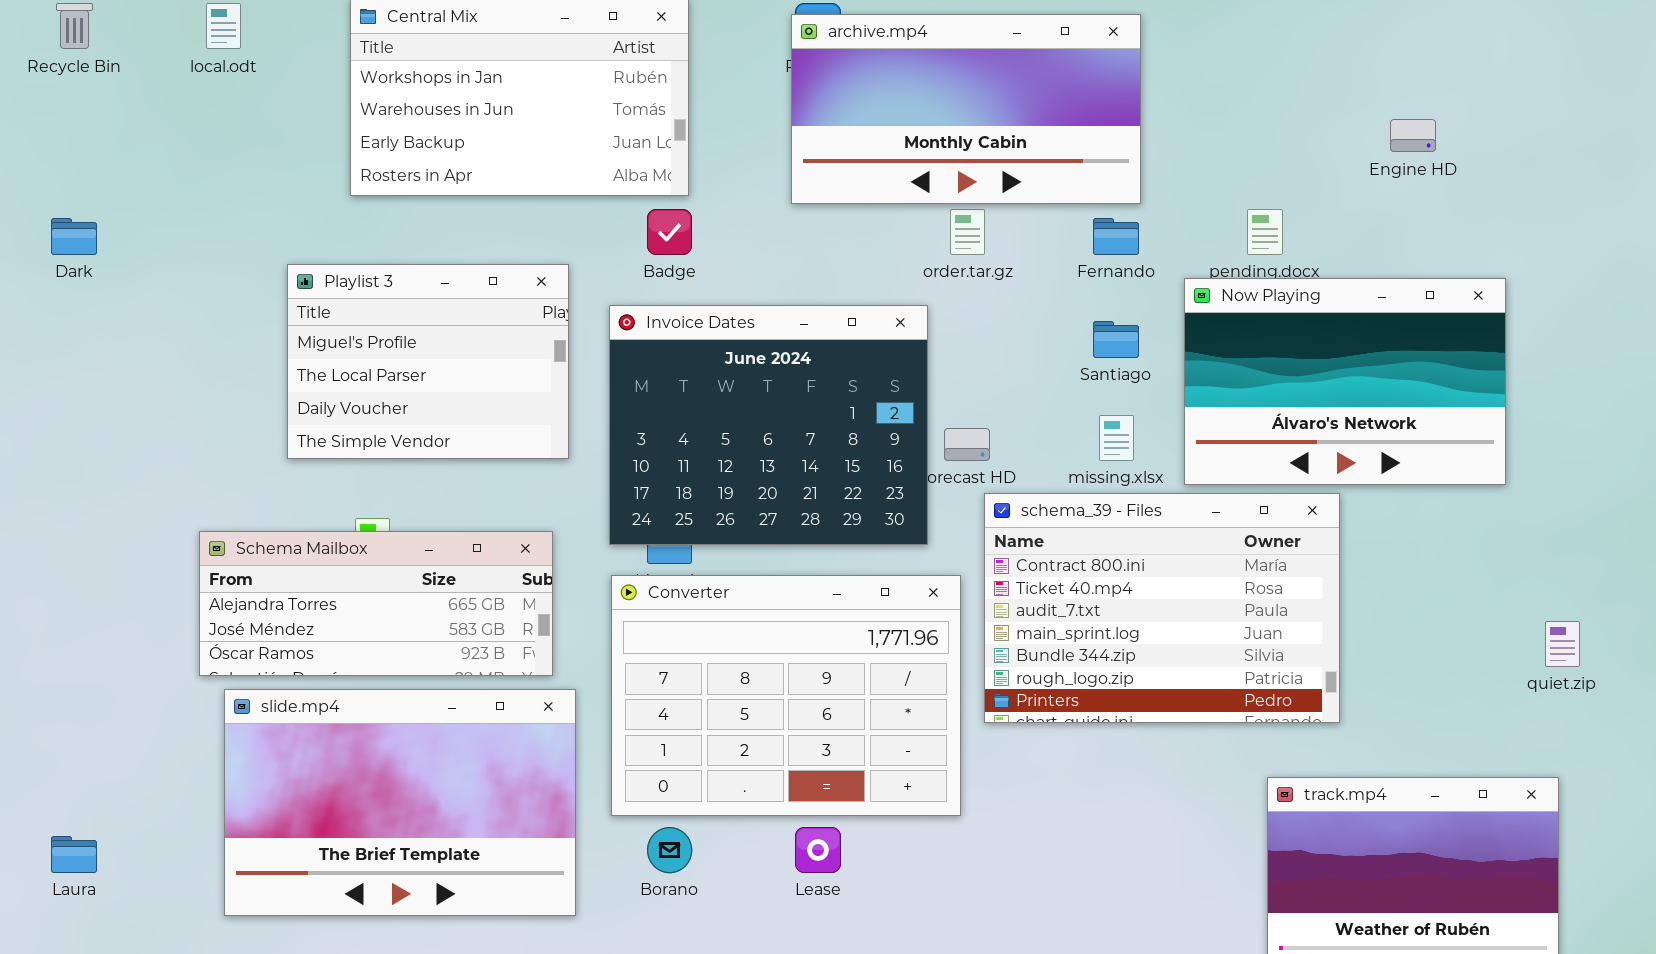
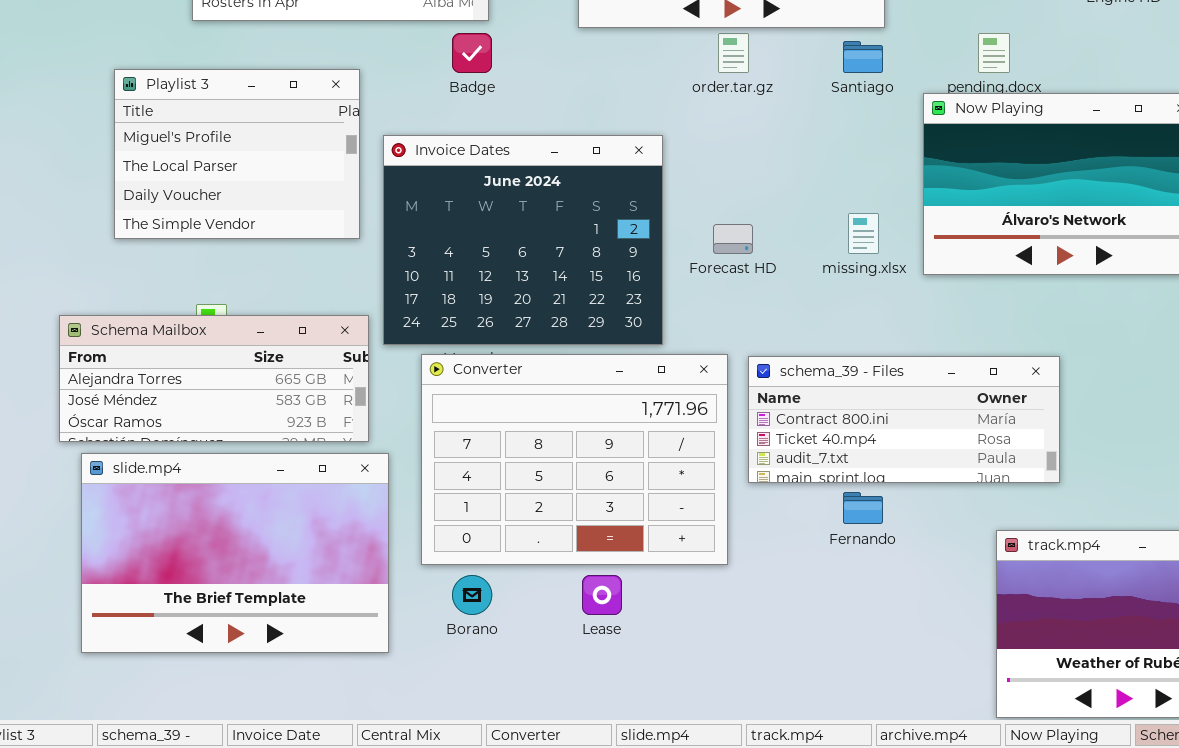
Fernando: [1093,218,1139,255] -> [843,492,883,524], moved
Playlist 3: [287,264,569,459] -> [114,69,360,239], moved
Invoice Dates: [609,305,928,545] -> [383,135,663,345], moved
Santiago: [1093,321,1139,358] -> [843,41,883,73], moved
schema_39 - Files: [984,493,1340,723] -> [748,356,1060,483], resized

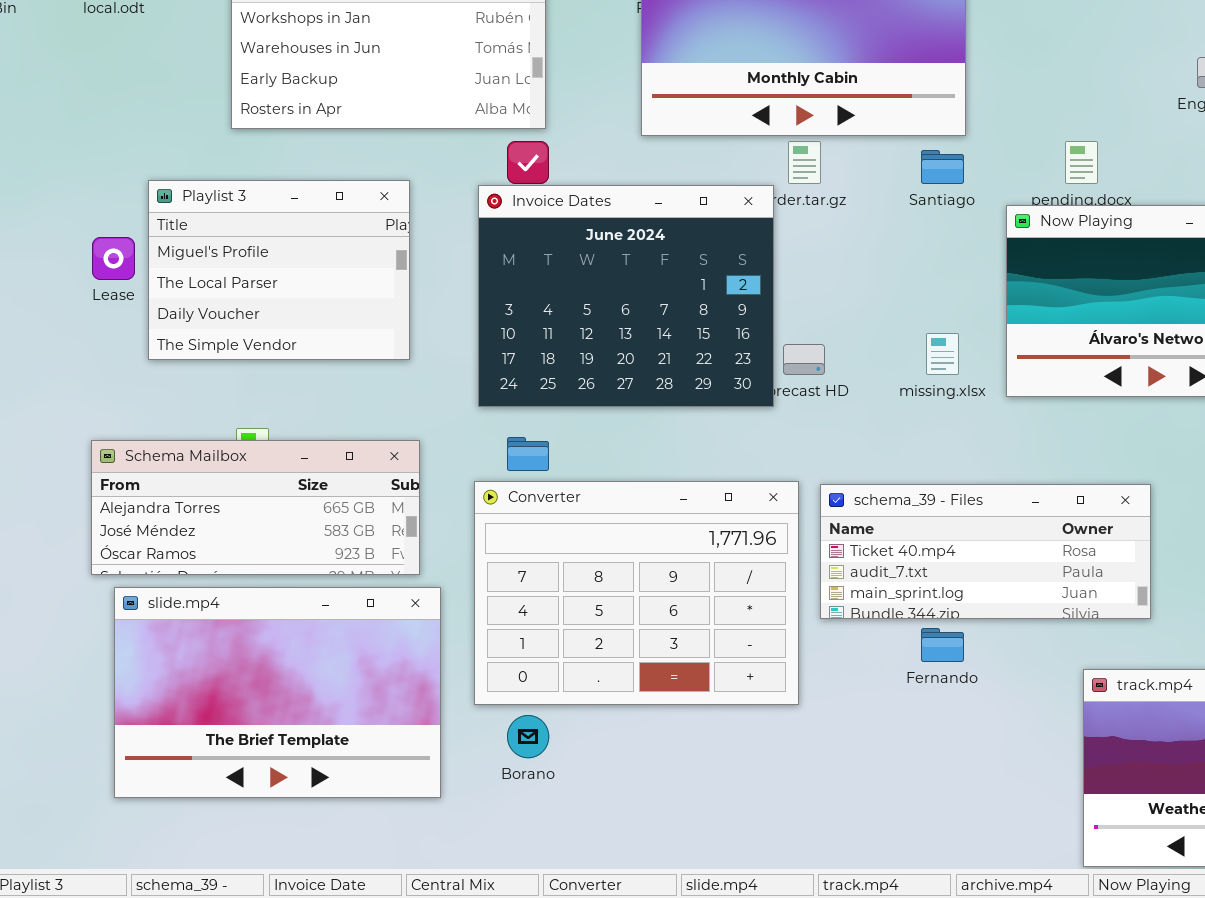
Invoice Dates: [383,135,663,345] -> [478,185,774,407], moved
schema_39 - Files: [748,356,1060,483] -> [820,484,1151,619], scrolled down 1 row
Lease: [582,575,622,615] -> [92,237,135,280], moved

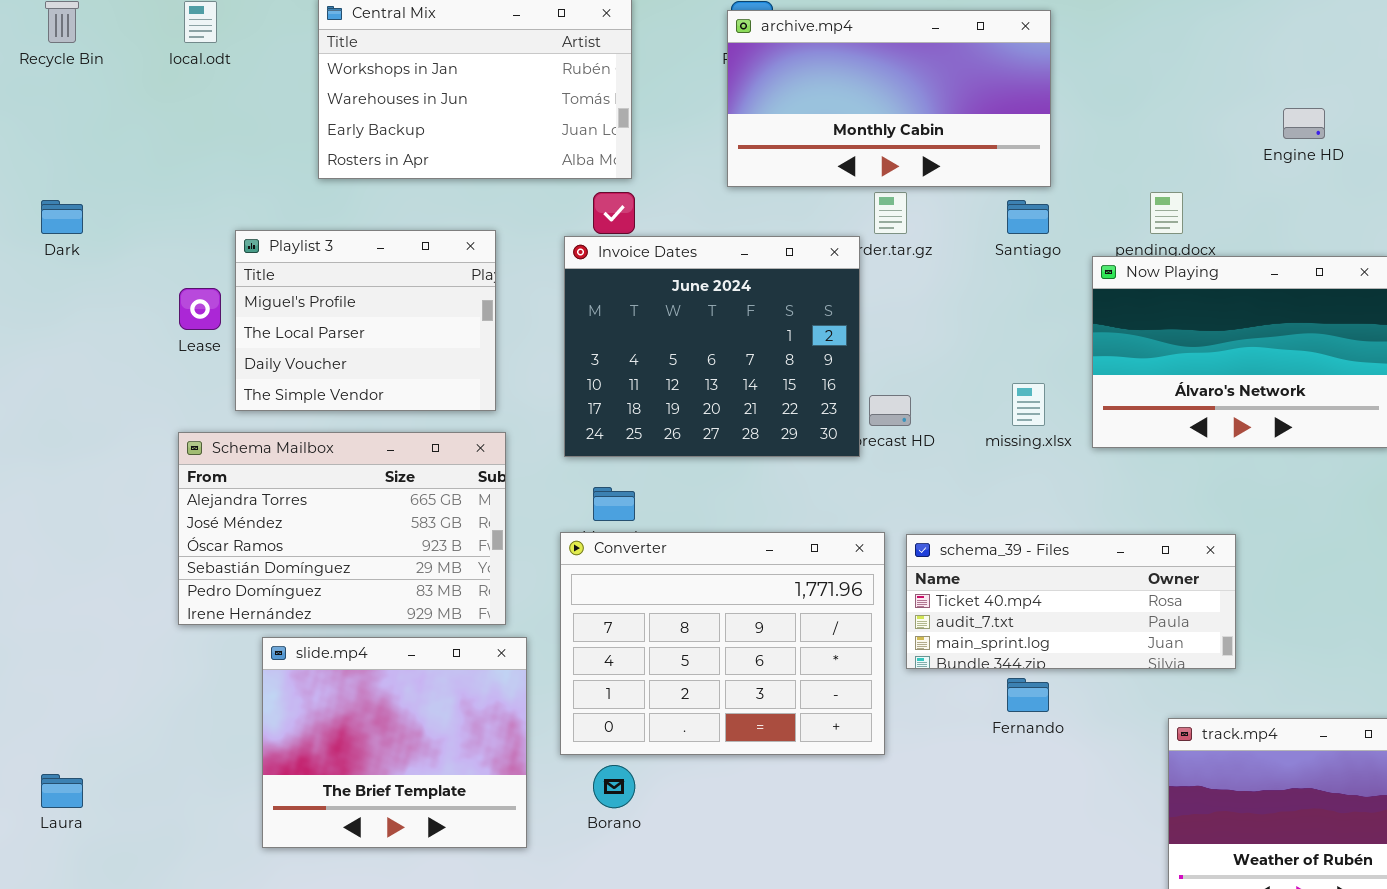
Schema Mailbox: [91,440,420,575] -> [178,432,506,625], resized
slide.mp4: [114,587,441,798] -> [262,637,527,848], resized

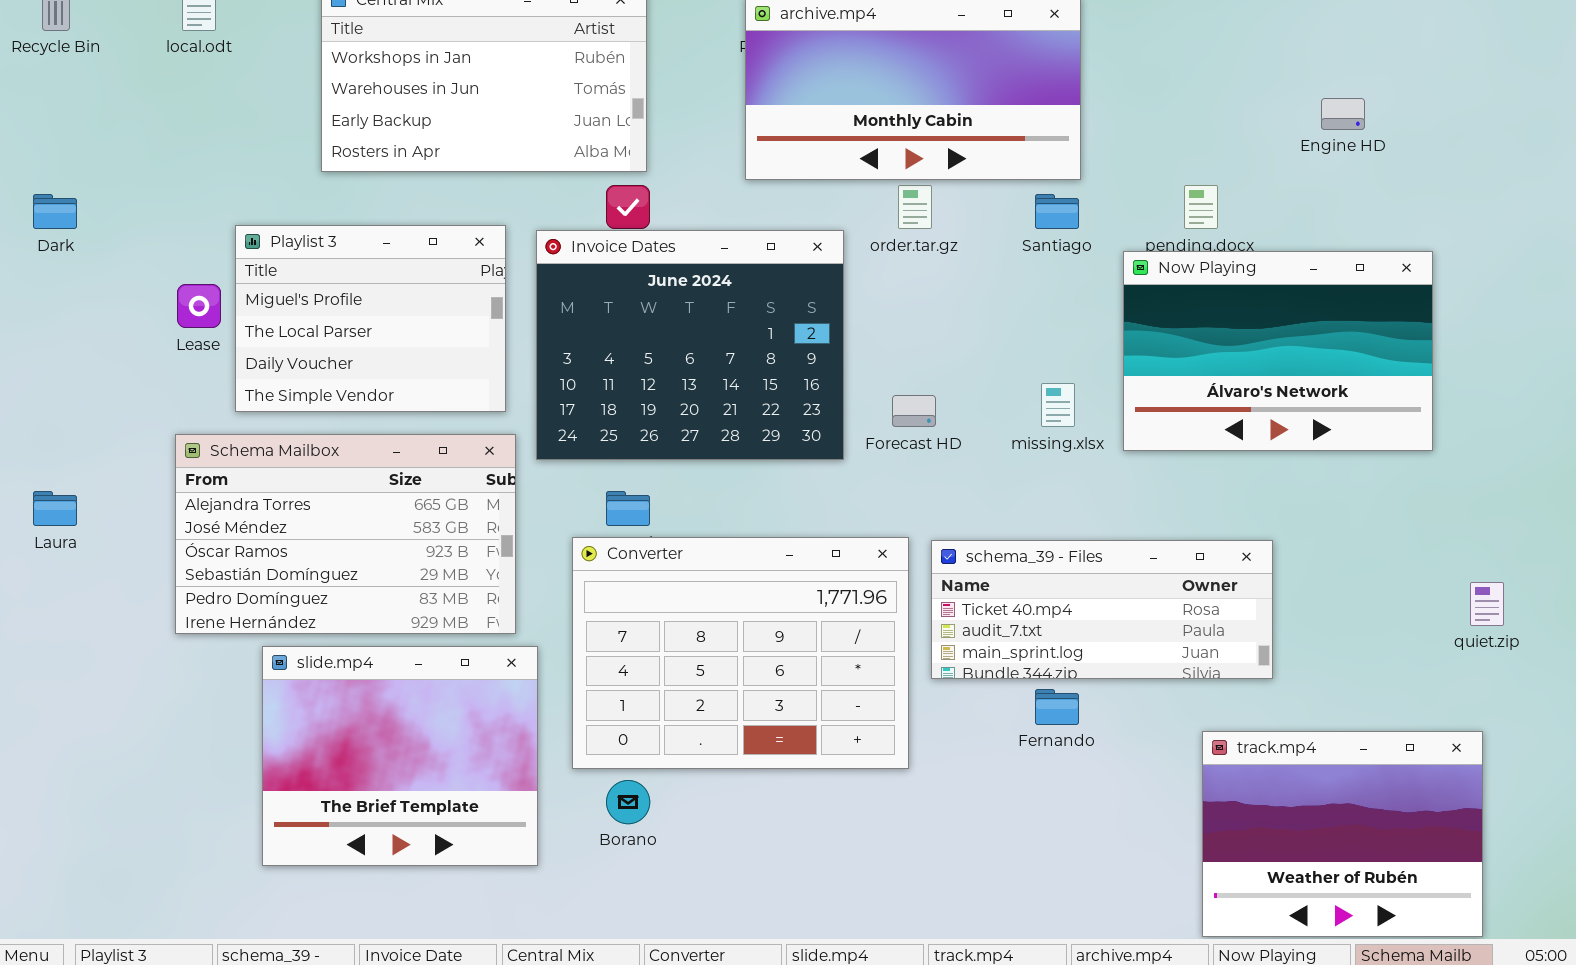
Invoice Dates: [564,236,860,457] -> [536,230,844,460], moved
Laura: [41,774,83,808] -> [33,491,77,526], moved

